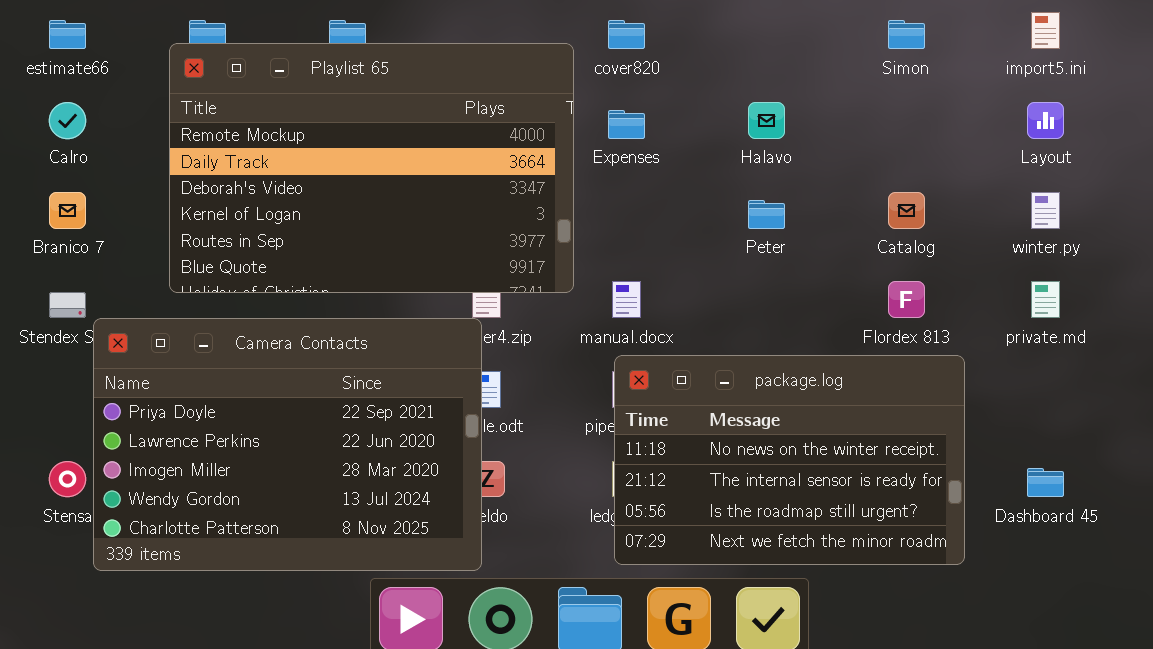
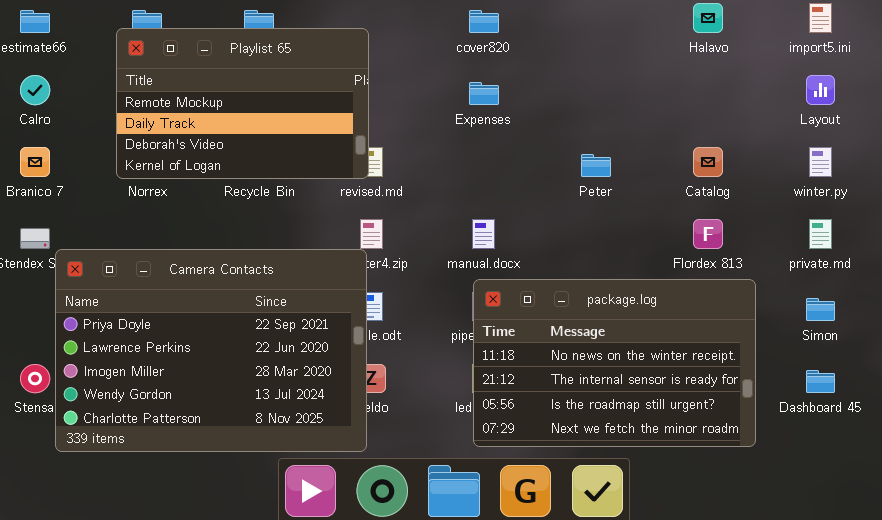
Simon: [888,20,925,49] -> [806,298,835,321], moved
Playlist 65: [169,43,574,293] -> [116,28,369,179], resized
Halavo: [748,102,785,139] -> [693,3,723,33], moved

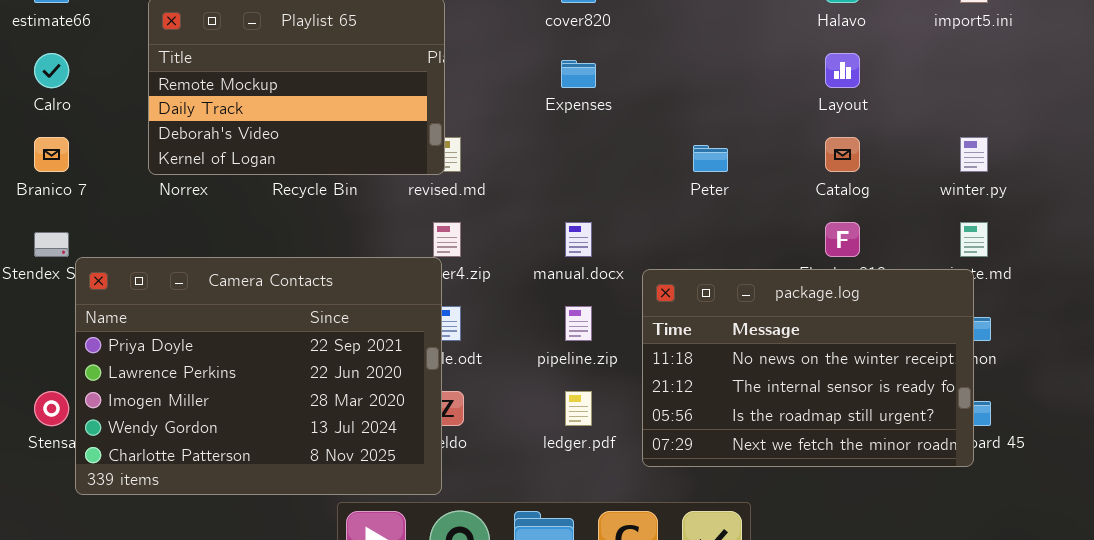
Layout: [806,75,835,105] -> [825,53,860,88], moved
package.log: [473,279,756,447] -> [642,269,974,467], moved

